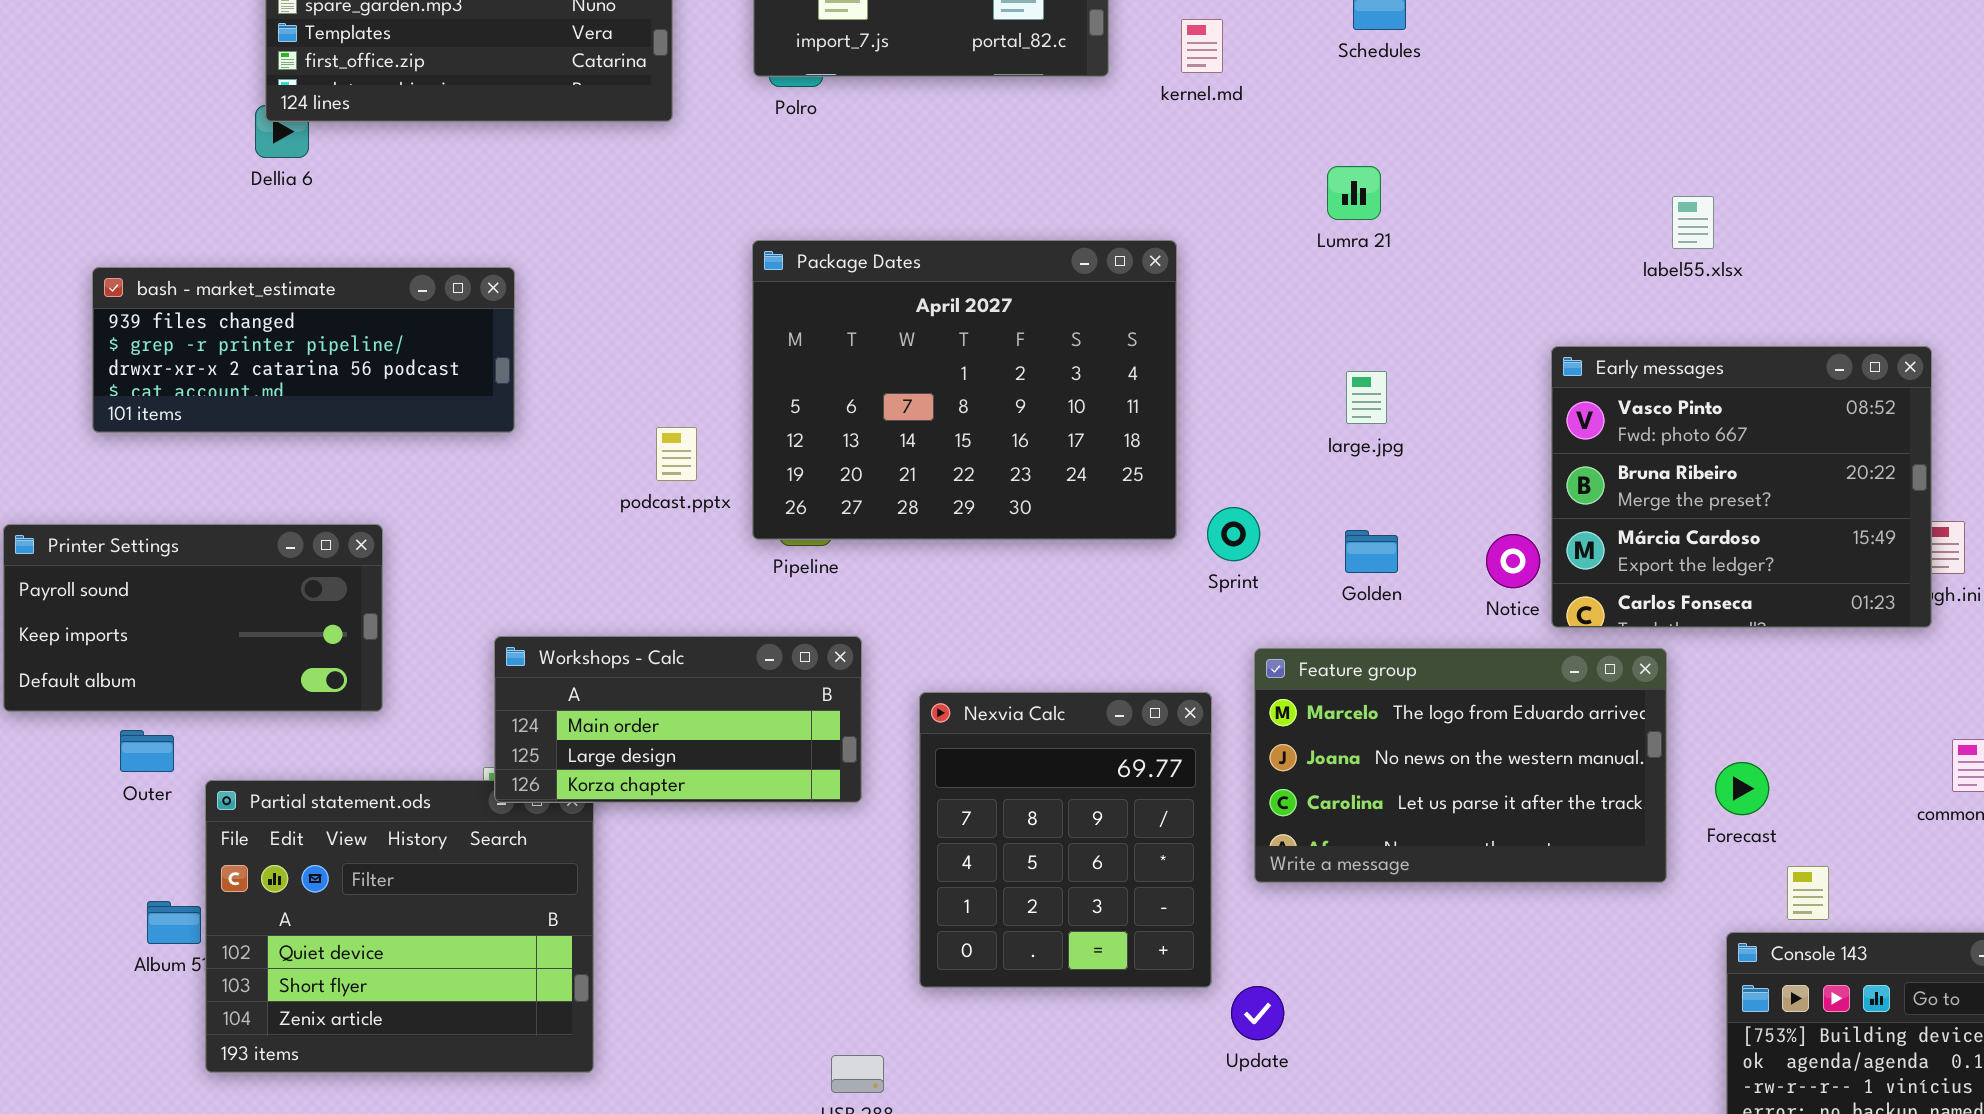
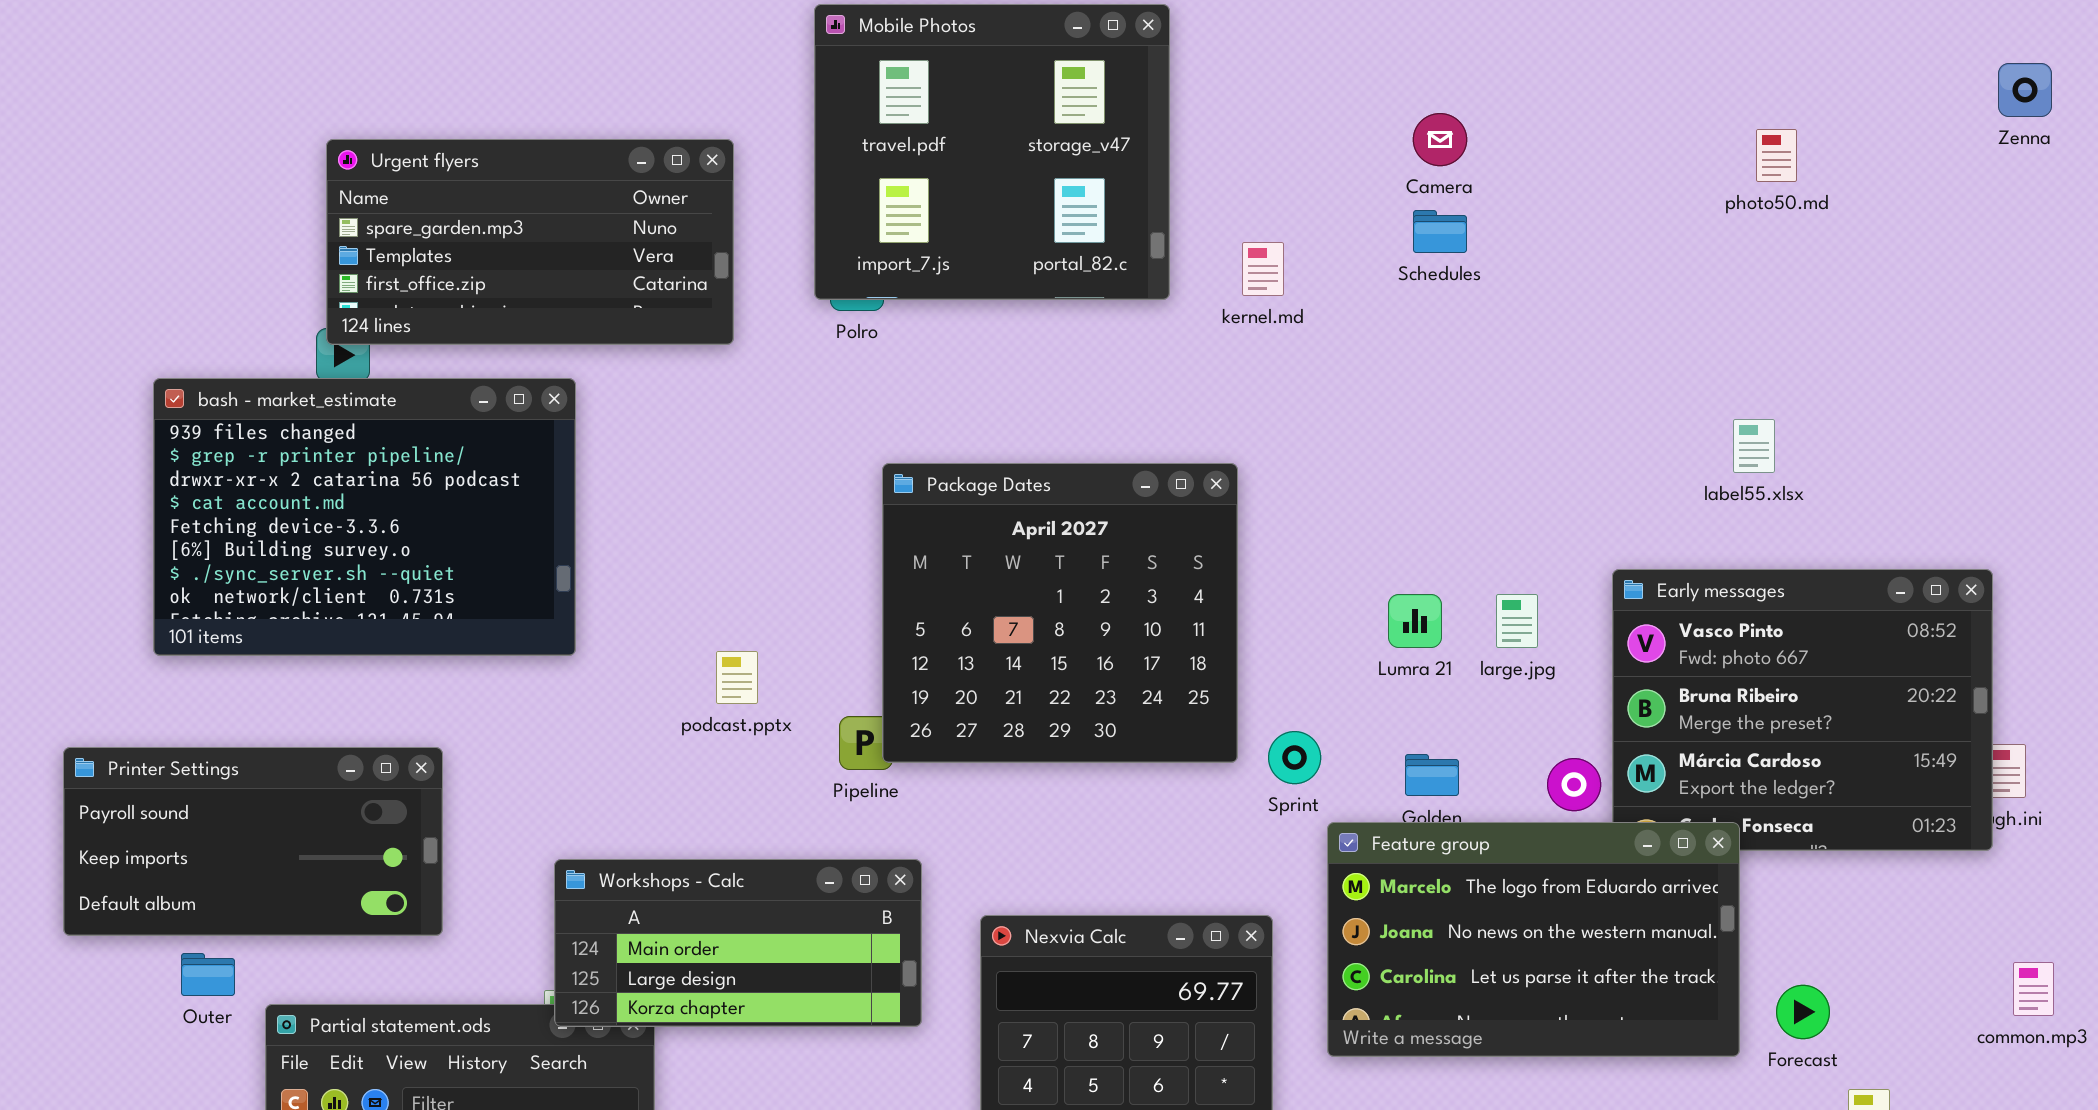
Lumra 21: [1327,166,1381,220] -> [1388,594,1442,648], moved
Package Dates: [752,240,1177,540] -> [882,463,1238,763], resized
bash - market_estimate: [92,267,515,433] -> [153,378,576,656], resized
large.jpg: [1346,371,1387,424] -> [1496,594,1538,648], moved
Feature group: [1254,648,1667,883] -> [1327,822,1740,1057], moved

